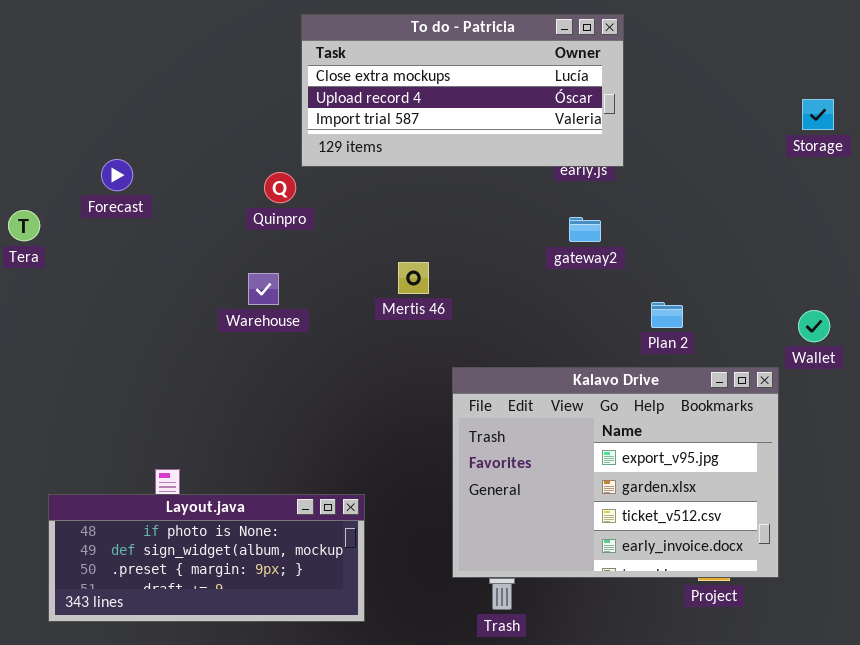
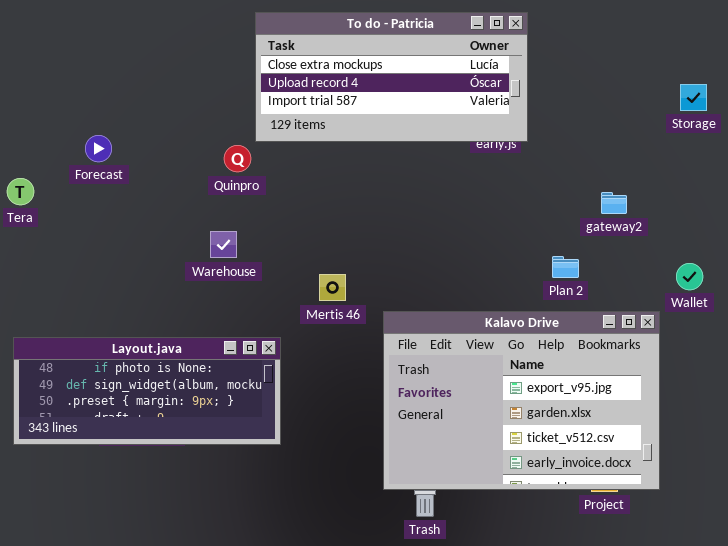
gateway2: [569,217,601,242] -> [601,192,627,214], moved
Mertis 46: [398,262,429,294] -> [319,274,346,301], moved
Layout.java: [48,494,365,622] -> [13,337,281,445], moved

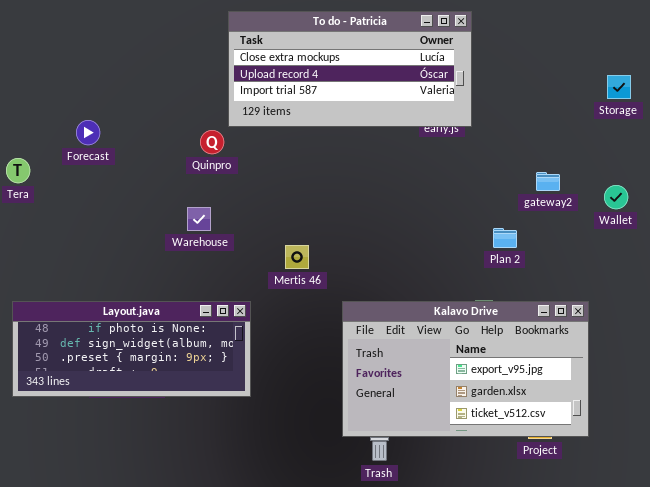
Wallet: [676,263,703,290] -> [604,185,628,209], moved
Kalavo Drive: [383,311,660,490] -> [342,301,589,437], resized

